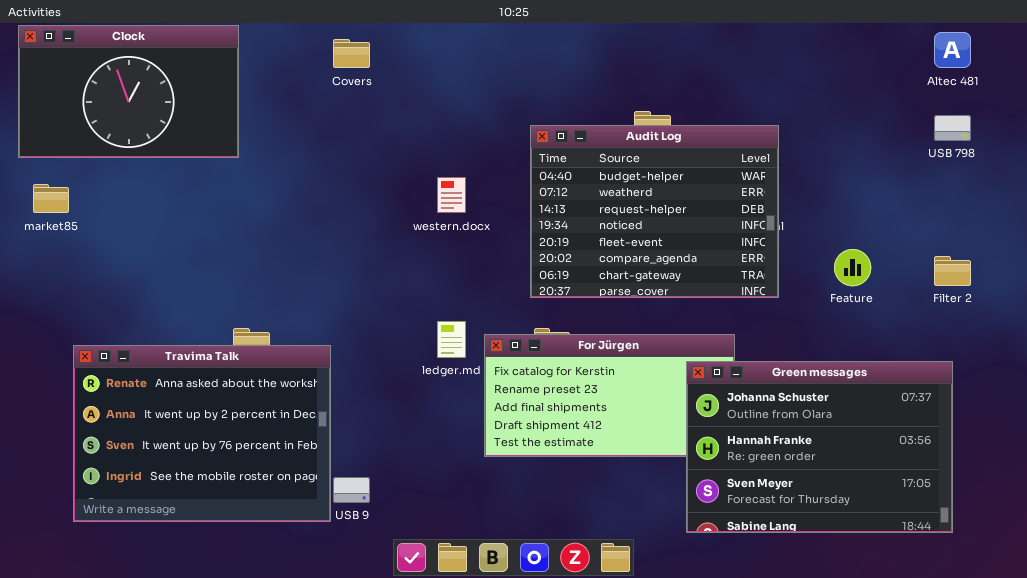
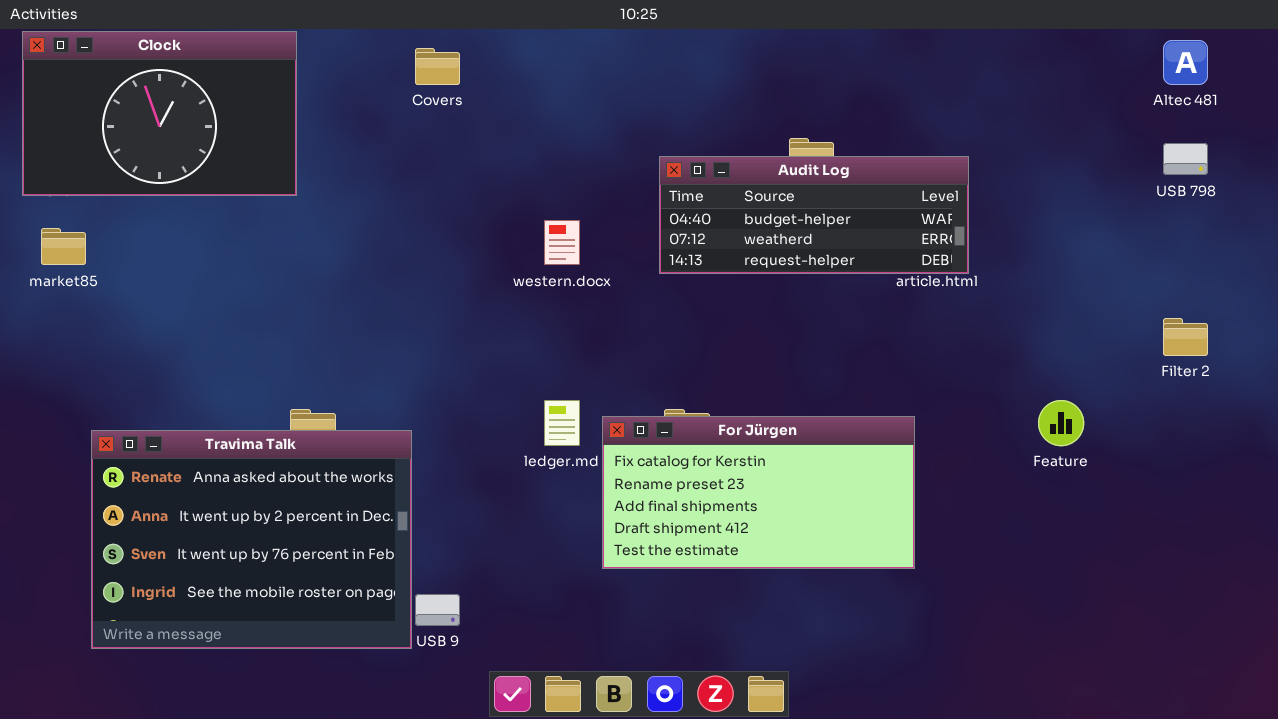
Audit Log: [530,125,779,298] -> [659,156,969,274], resized
Feature: [834,249,871,286] -> [1038,400,1084,446], moved
Green messages: [686,361,953,533] -> none, closed

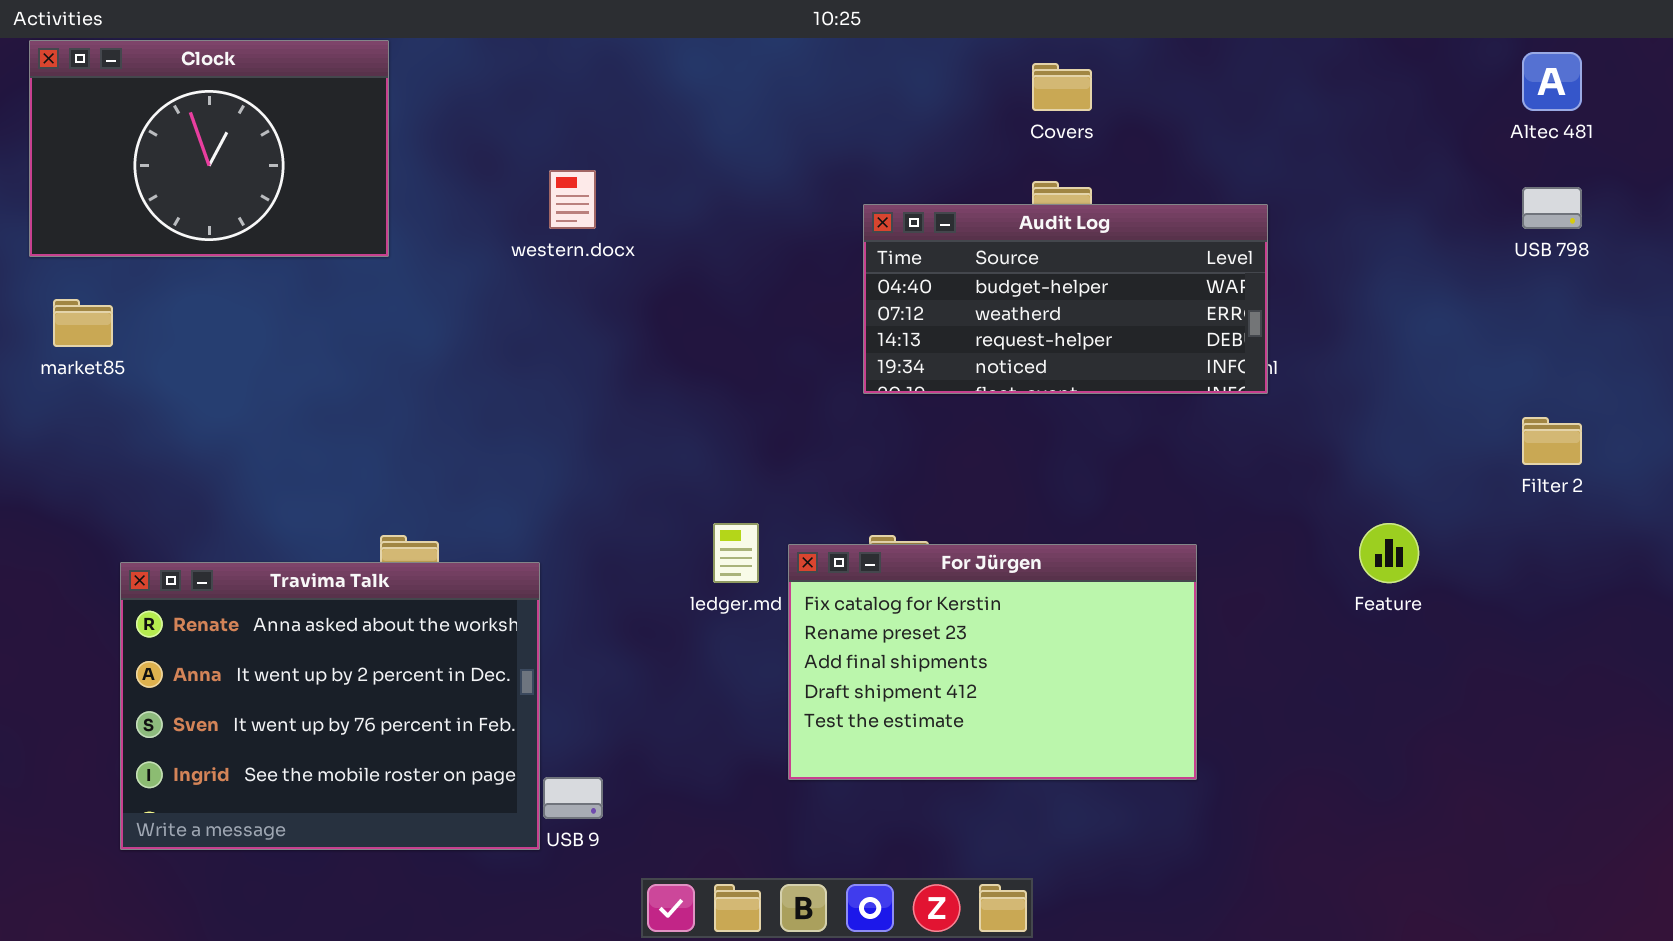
Covers: [415,48,460,85] -> [1032,63,1092,111], moved
Audit Log: [659,156,969,274] -> [863,204,1268,394], resized
western.docx: [544,220,580,265] -> [549,170,596,229], moved
For Jürgen: [602,416,915,569] -> [788,544,1197,780], resized

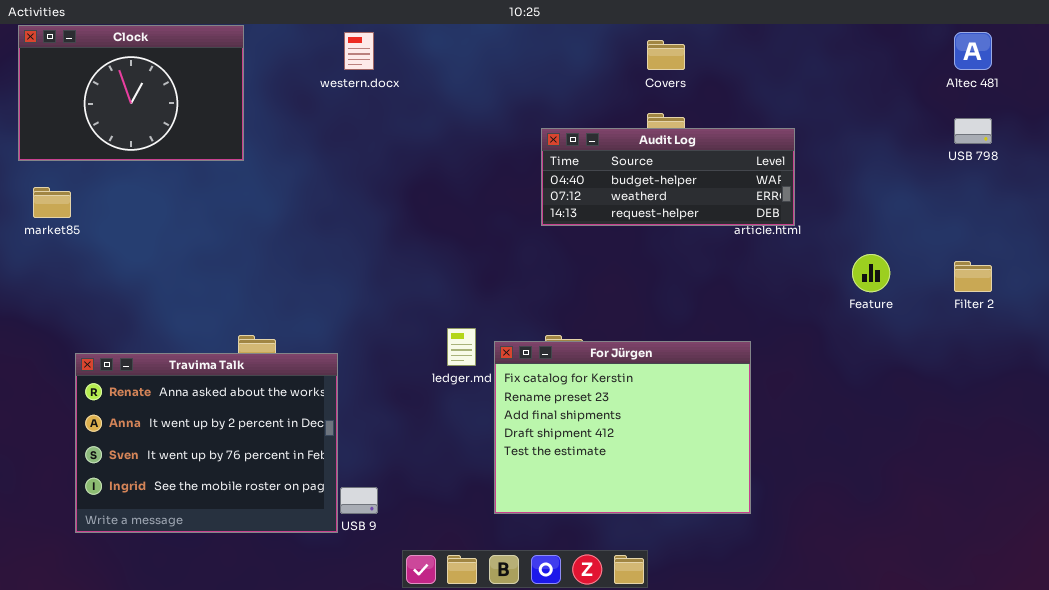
western.docx: [549,170,596,229] -> [344,32,374,70], moved
Audit Log: [863,204,1268,394] -> [541,128,795,226], resized
Feature: [1359,523,1419,583] -> [852,254,890,292], moved
For Jürgen: [788,544,1197,780] -> [494,341,751,514], resized

